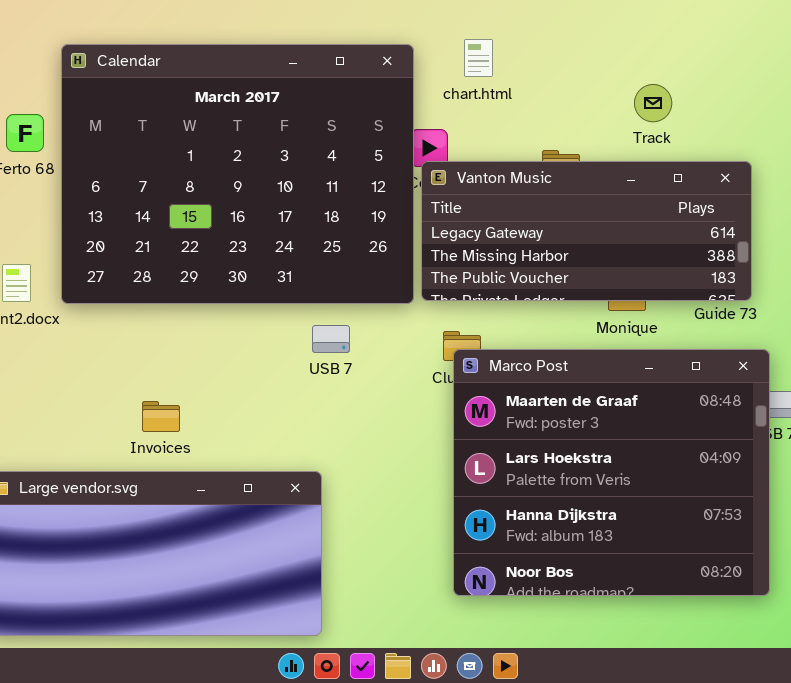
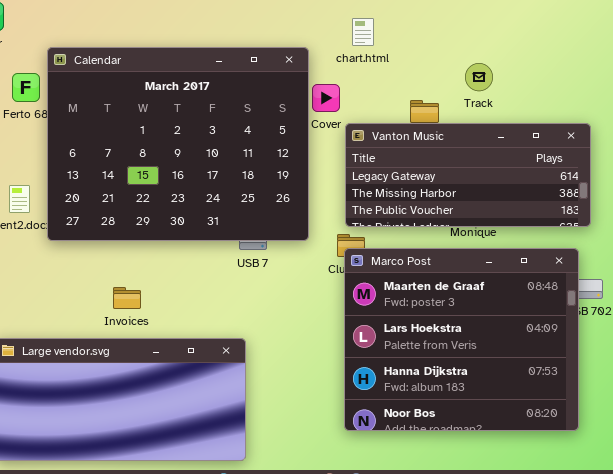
Calendar: [61,44,414,304] -> [47,47,309,241], moved
Track: [634,84,672,122] -> [465,63,493,91], moved
Vanton Music: [421,161,752,301] -> [345,123,591,227], moved

